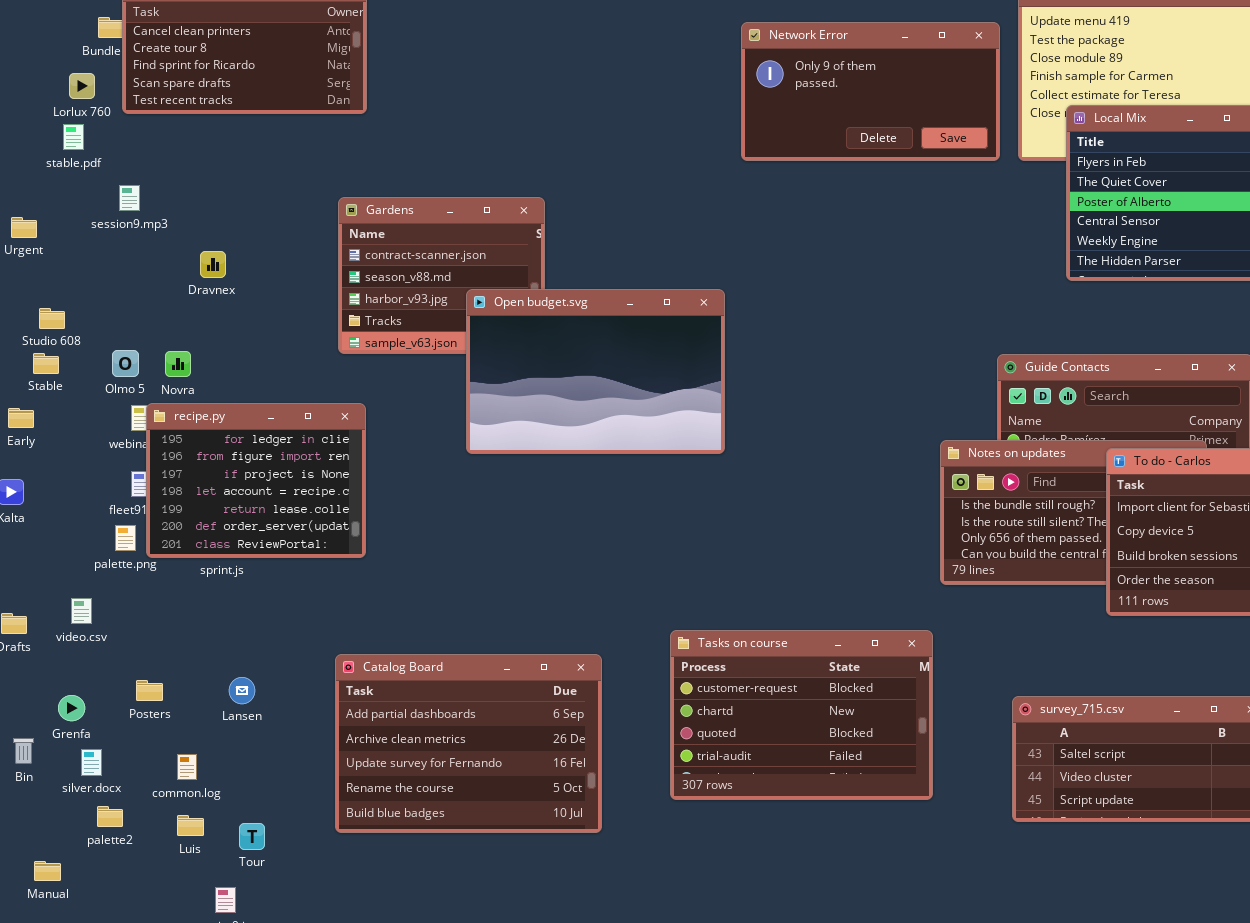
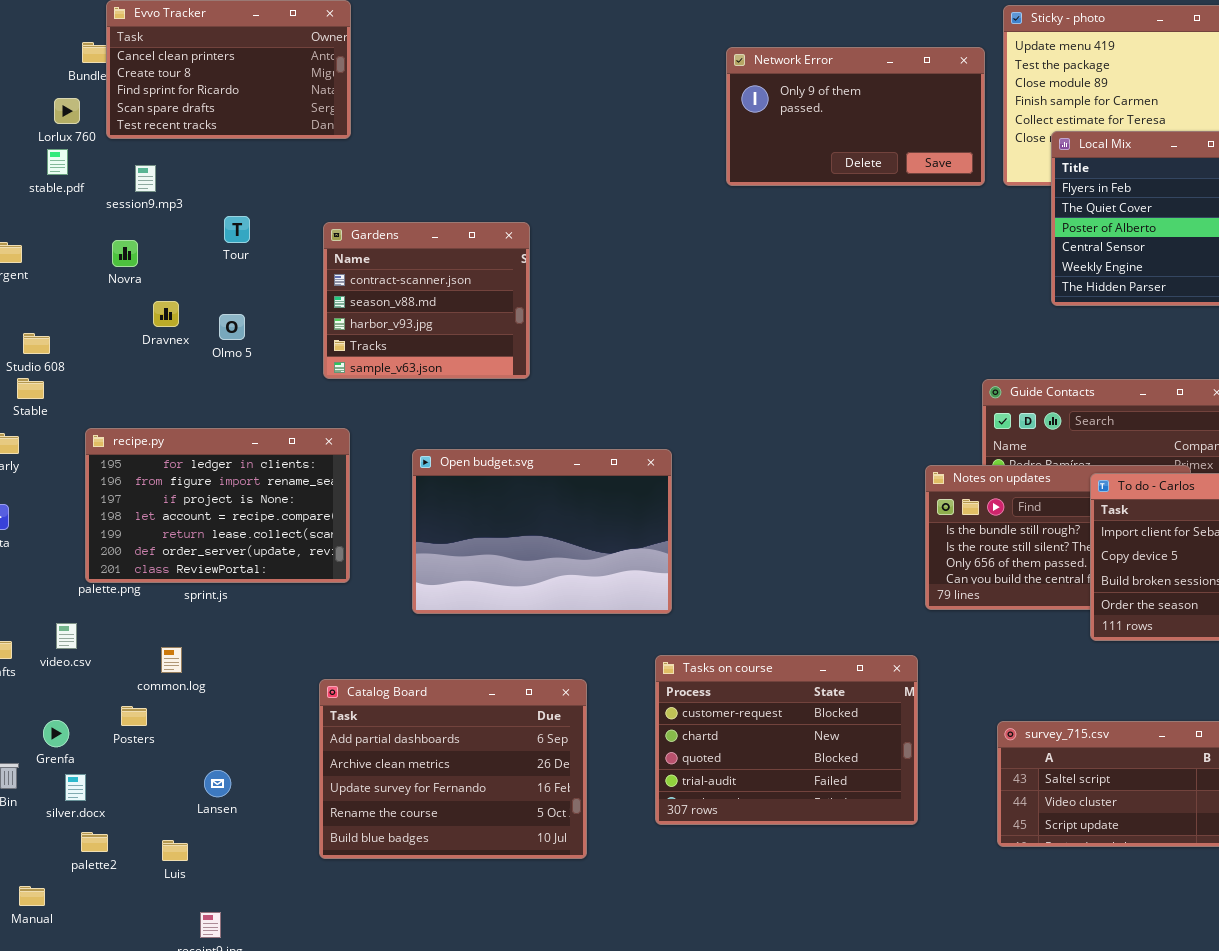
session9.mp3: [119,185,140,211] -> [135,165,156,192], moved
Dravnex: [200,251,226,278] -> [153,301,179,327], moved
Open budget.svg: [466,289,725,454] -> [412,449,672,614], moved
Olmo 5: [112,350,139,377] -> [219,314,245,340], moved
Novra: [165,351,191,377] -> [112,240,138,267], moved
recipe.py: [146,403,366,558] -> [85,428,350,583], resized
Lansen: [229,677,255,704] -> [204,770,231,797], moved
common.log: [177,754,197,780] -> [161,647,182,673], moved
Tour: [239,823,265,850] -> [224,216,250,243], moved

